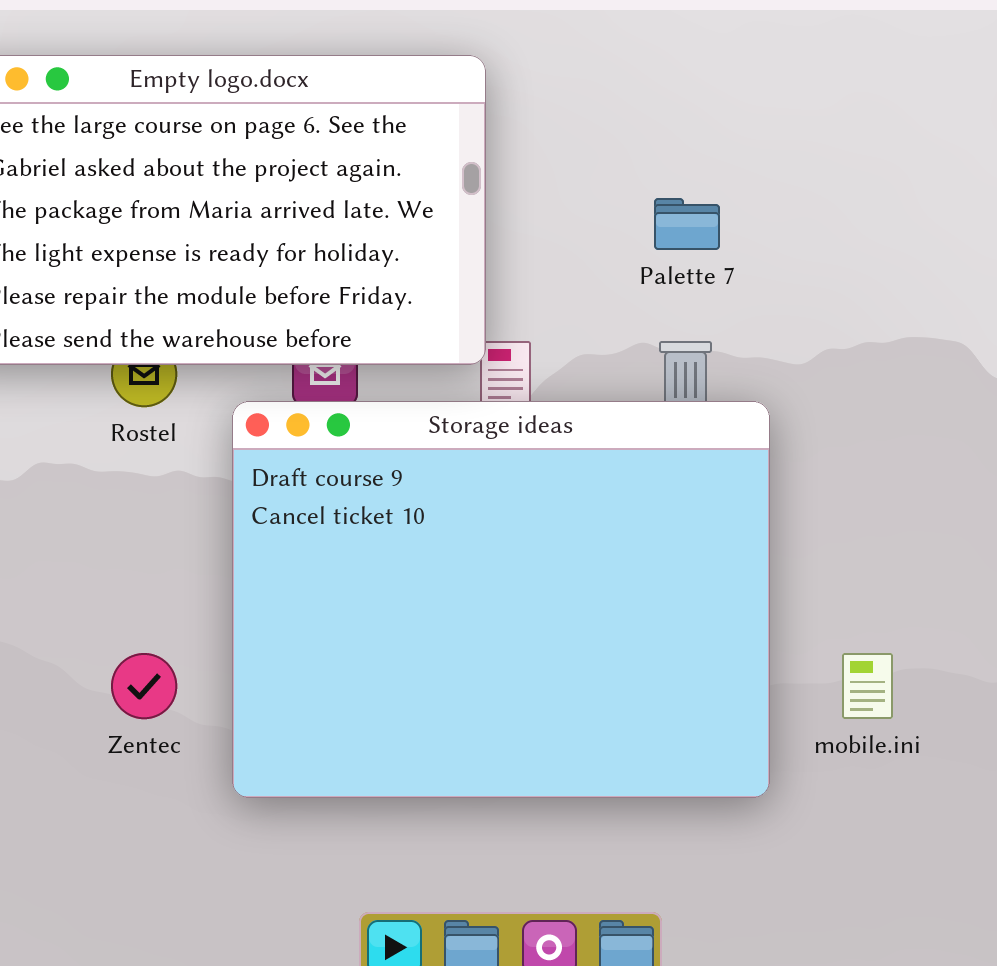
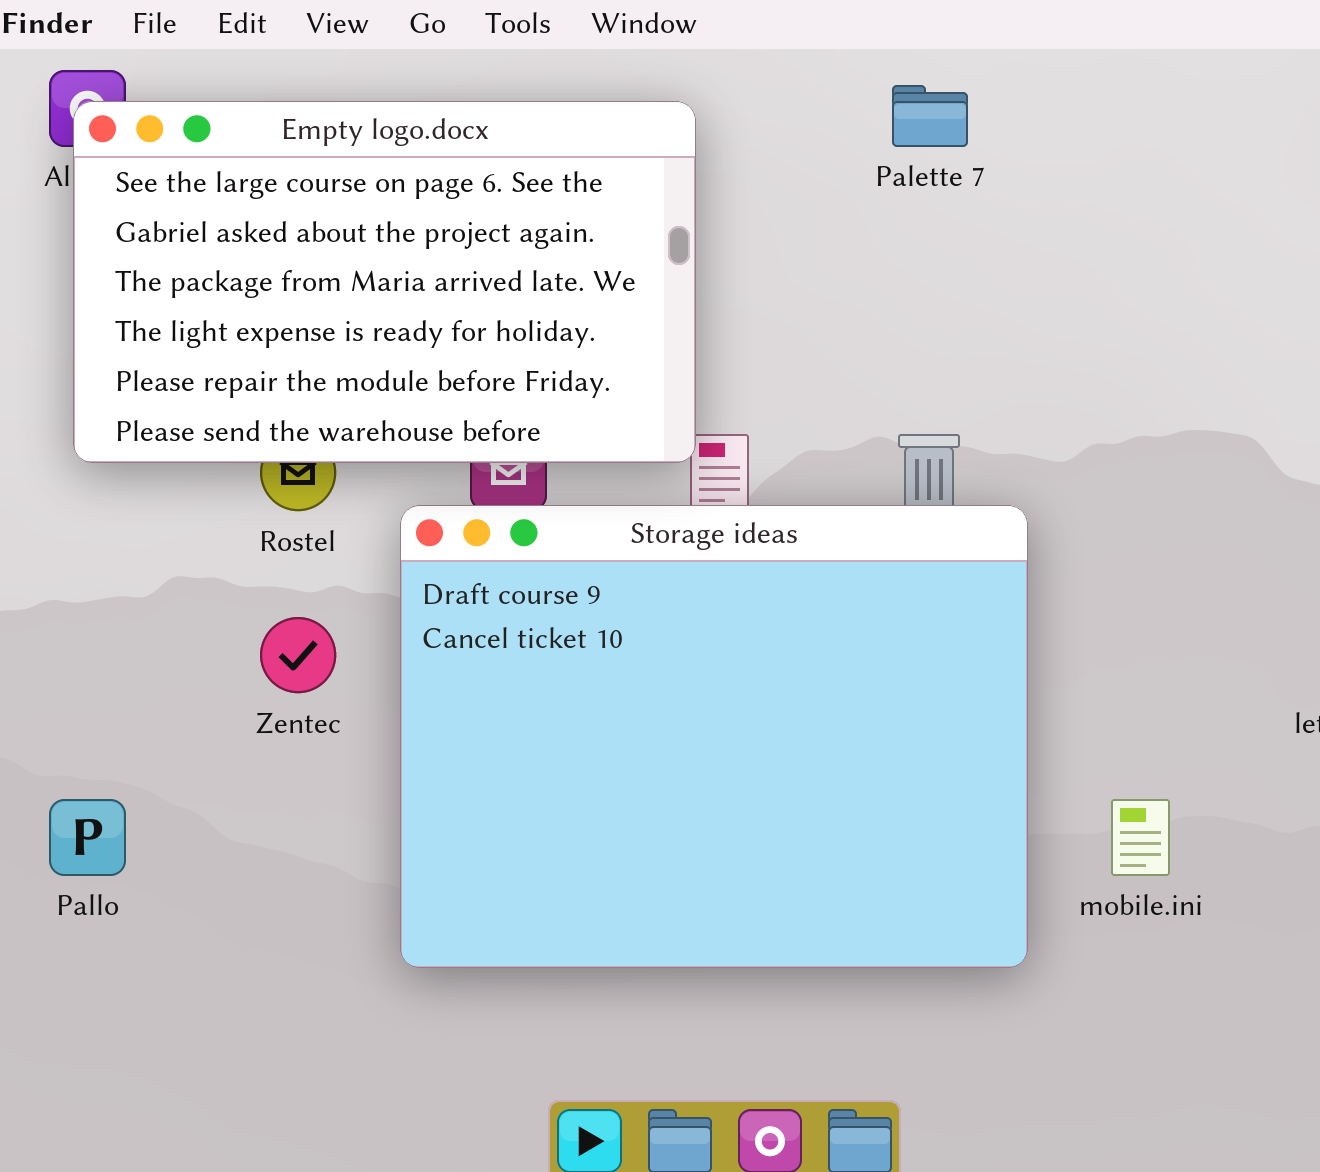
Palette 7: [654,198,720,250] -> [892,85,968,147], moved
Zentec: [111,653,177,719] -> [260,617,336,693], moved

